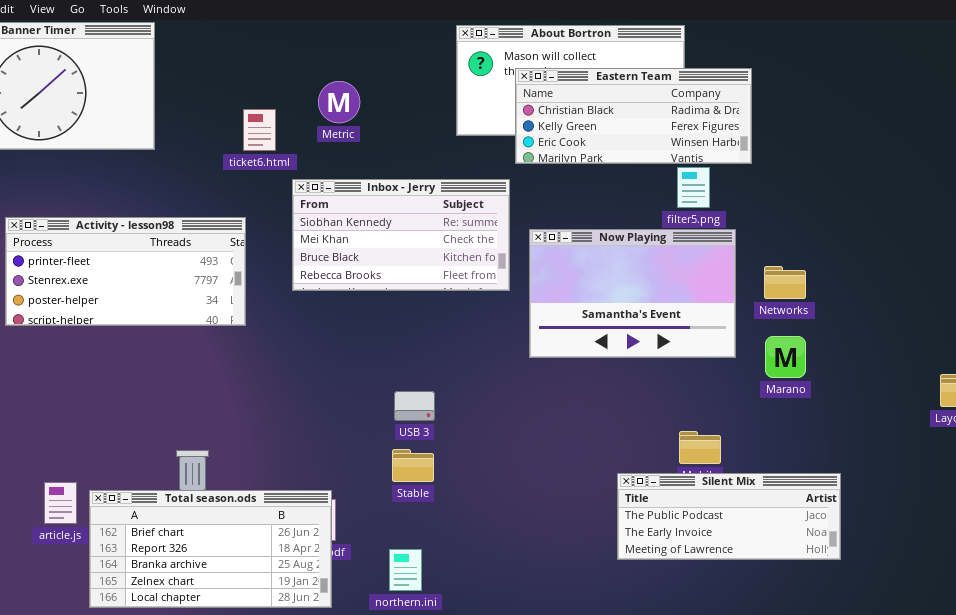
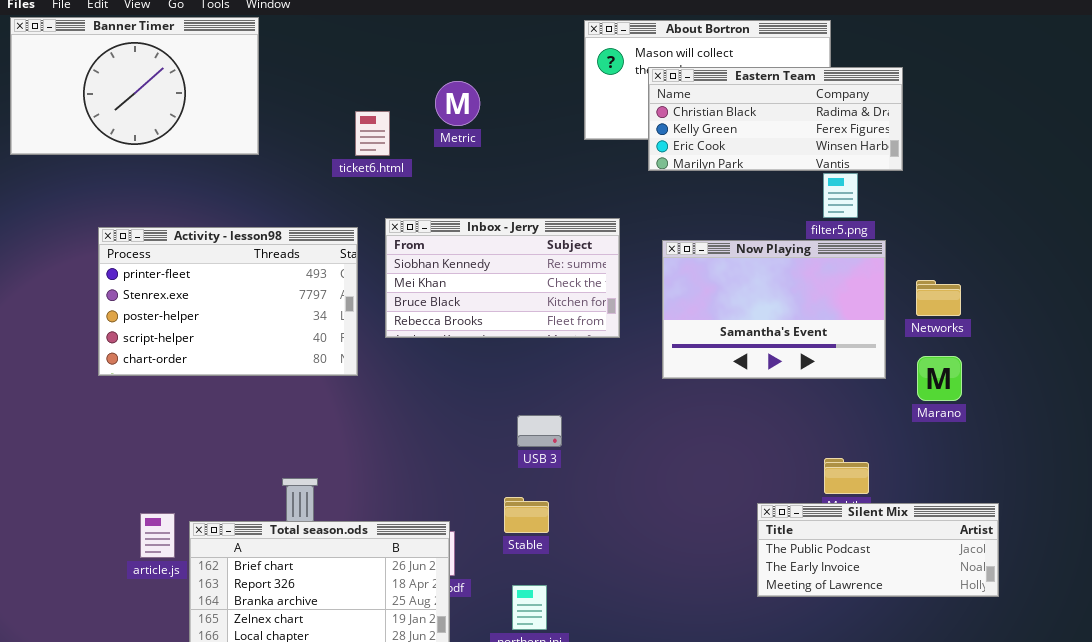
Inbox - Jerry: [292,179,510,291] -> [385,218,620,338], moved
Activity - lesson98: [5,217,246,326] -> [98,227,358,376], resized
Stable: [392,449,434,482] -> [504,497,549,533], moved

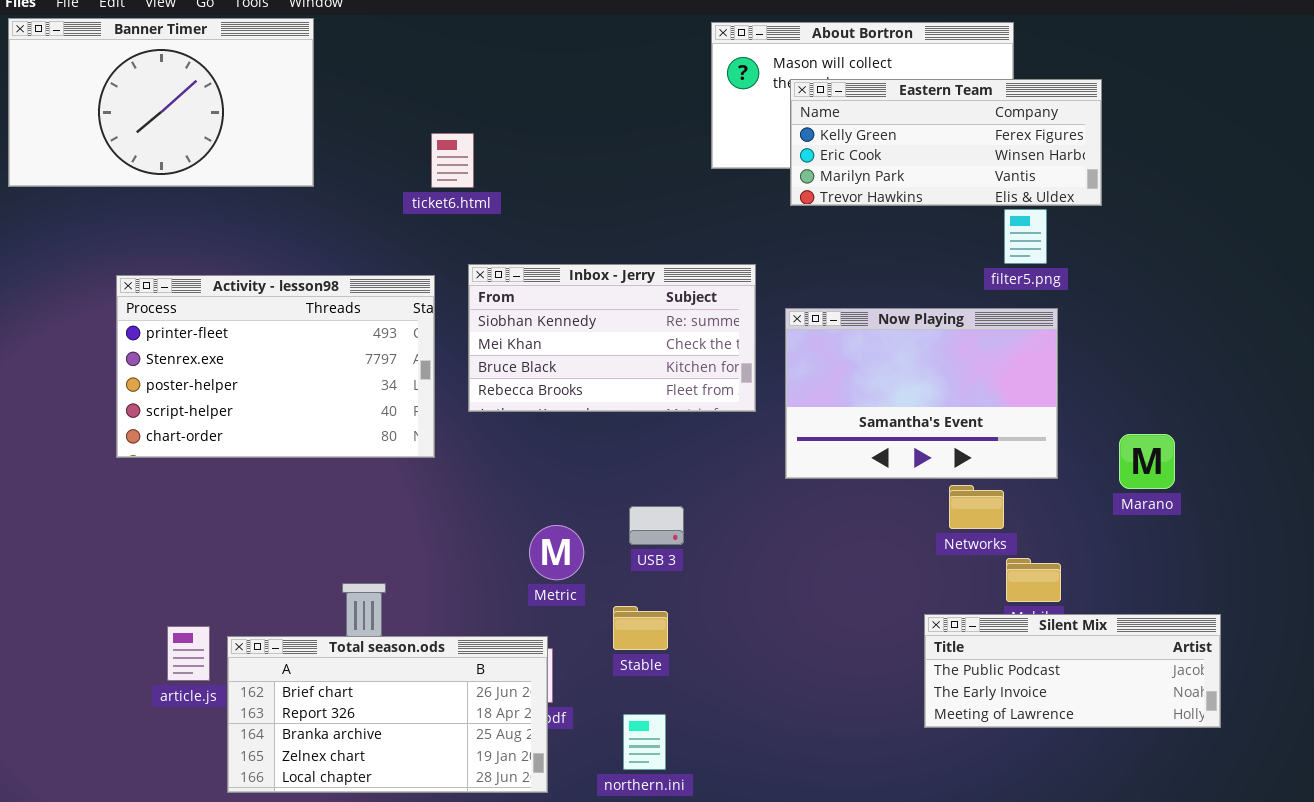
Eastern Team: [648,67,903,171] -> [790,79,1102,206], scrolled down 1 row
Metric: [435,81,480,126] -> [529,525,584,580], moved
Now Playing: [662,240,886,379] -> [785,308,1058,479], moved
Networks: [916,280,961,316] -> [949,485,1004,529], moved

